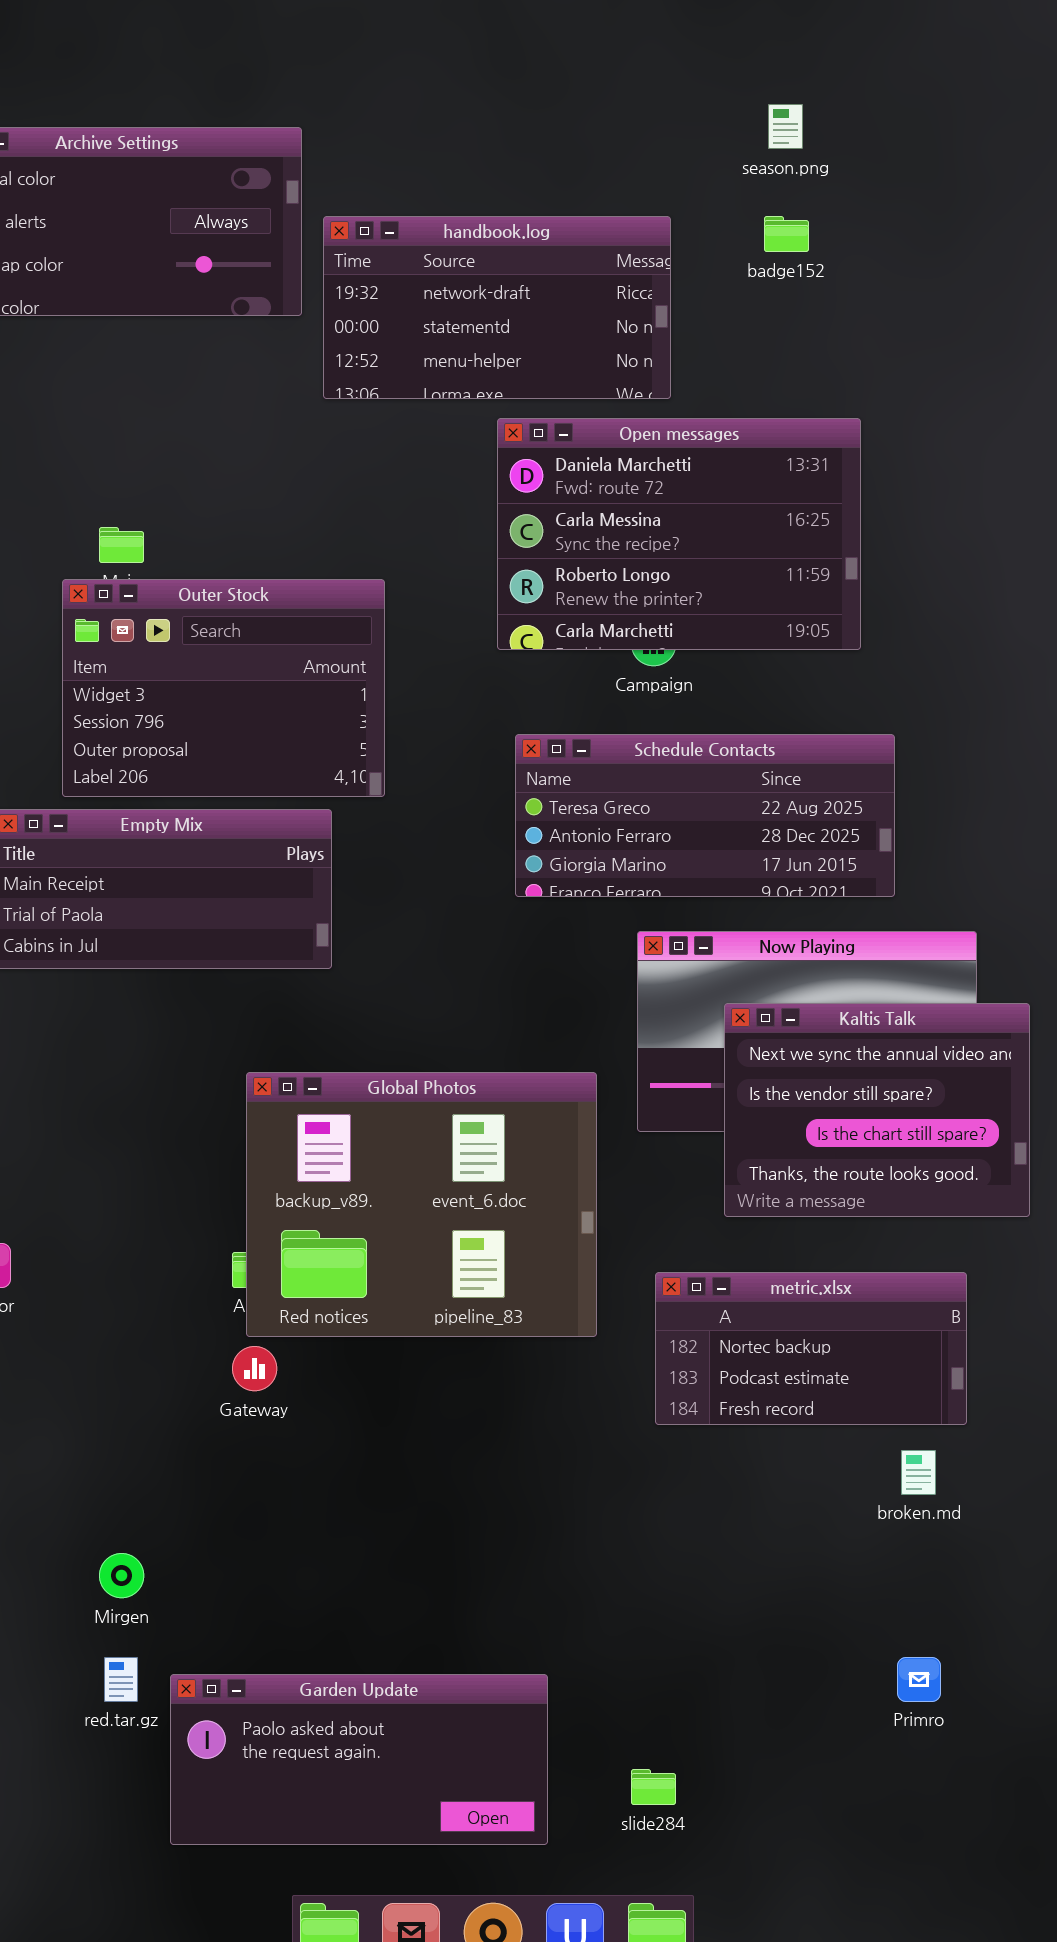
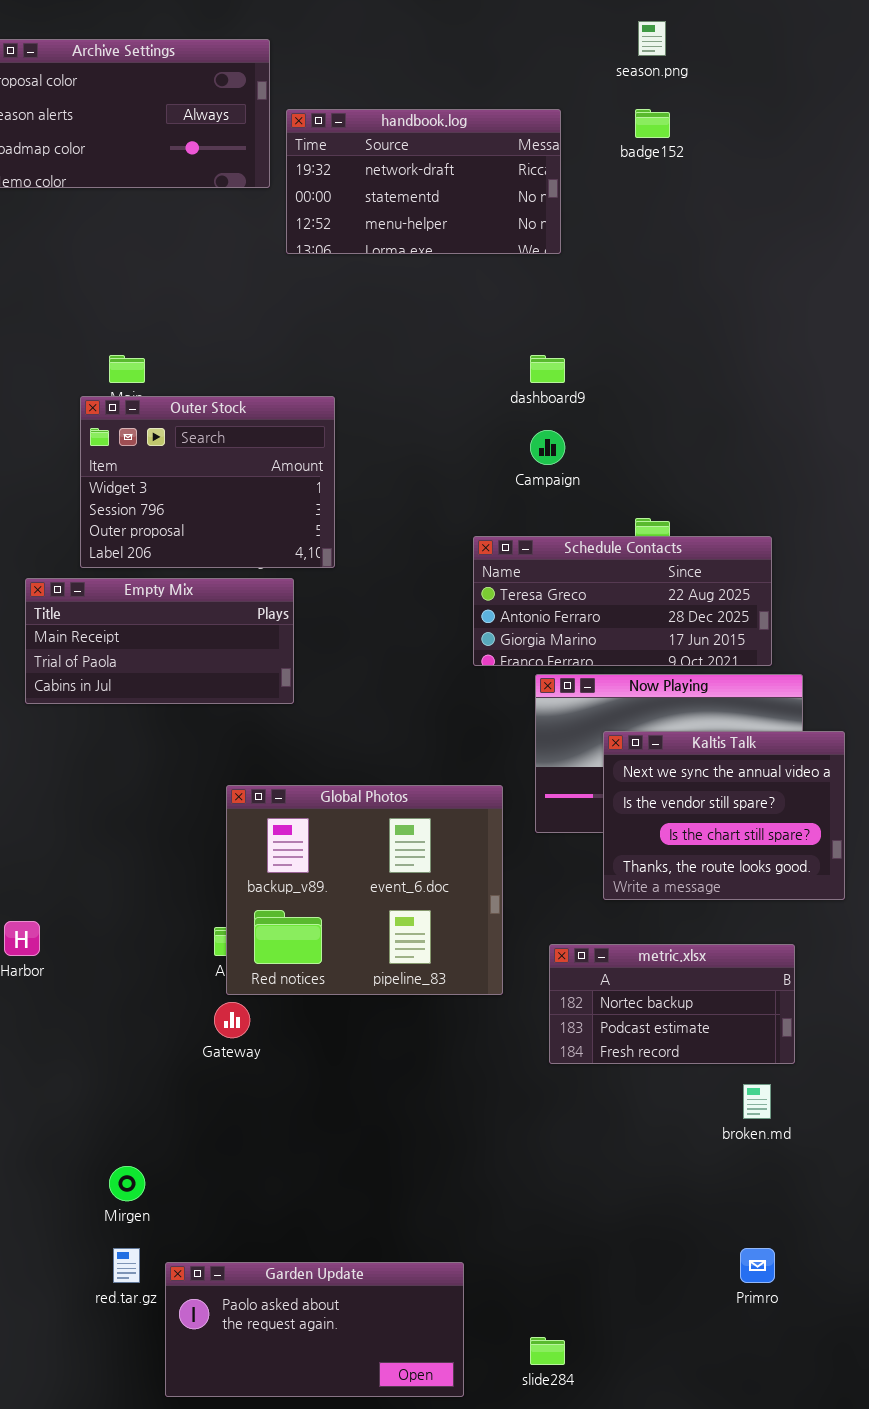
Open messages: [497,418,861,650] -> none, closed
Schedule Contacts: [515,734,895,897] -> [473,536,772,666], moved

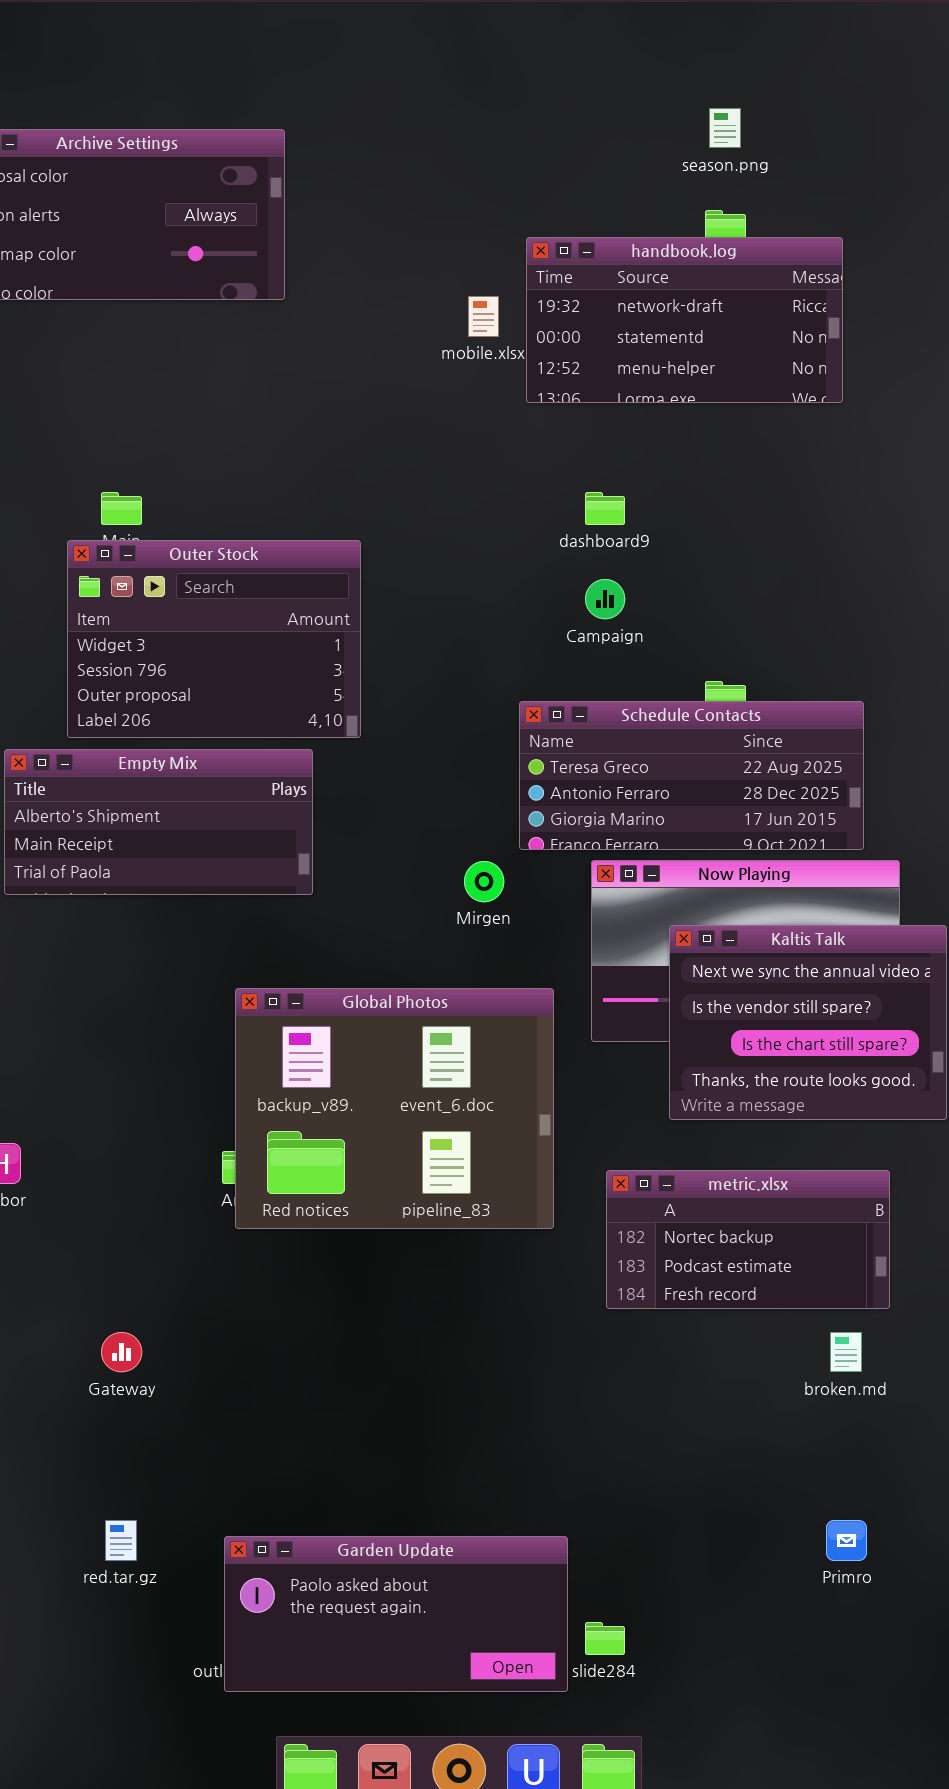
handbook.log: [286,109,561,254] -> [526,237,843,403], moved
Empty Mix: [25,578,294,704] -> [4,749,313,895], scrolled up 1 row
Gateway: [214,1002,250,1038] -> [101,1332,142,1372], moved
Mirgen: [109,1166,145,1201] -> [464,861,504,902], moved
Garden Update: [165,1262,464,1397] -> [224,1536,568,1692], moved

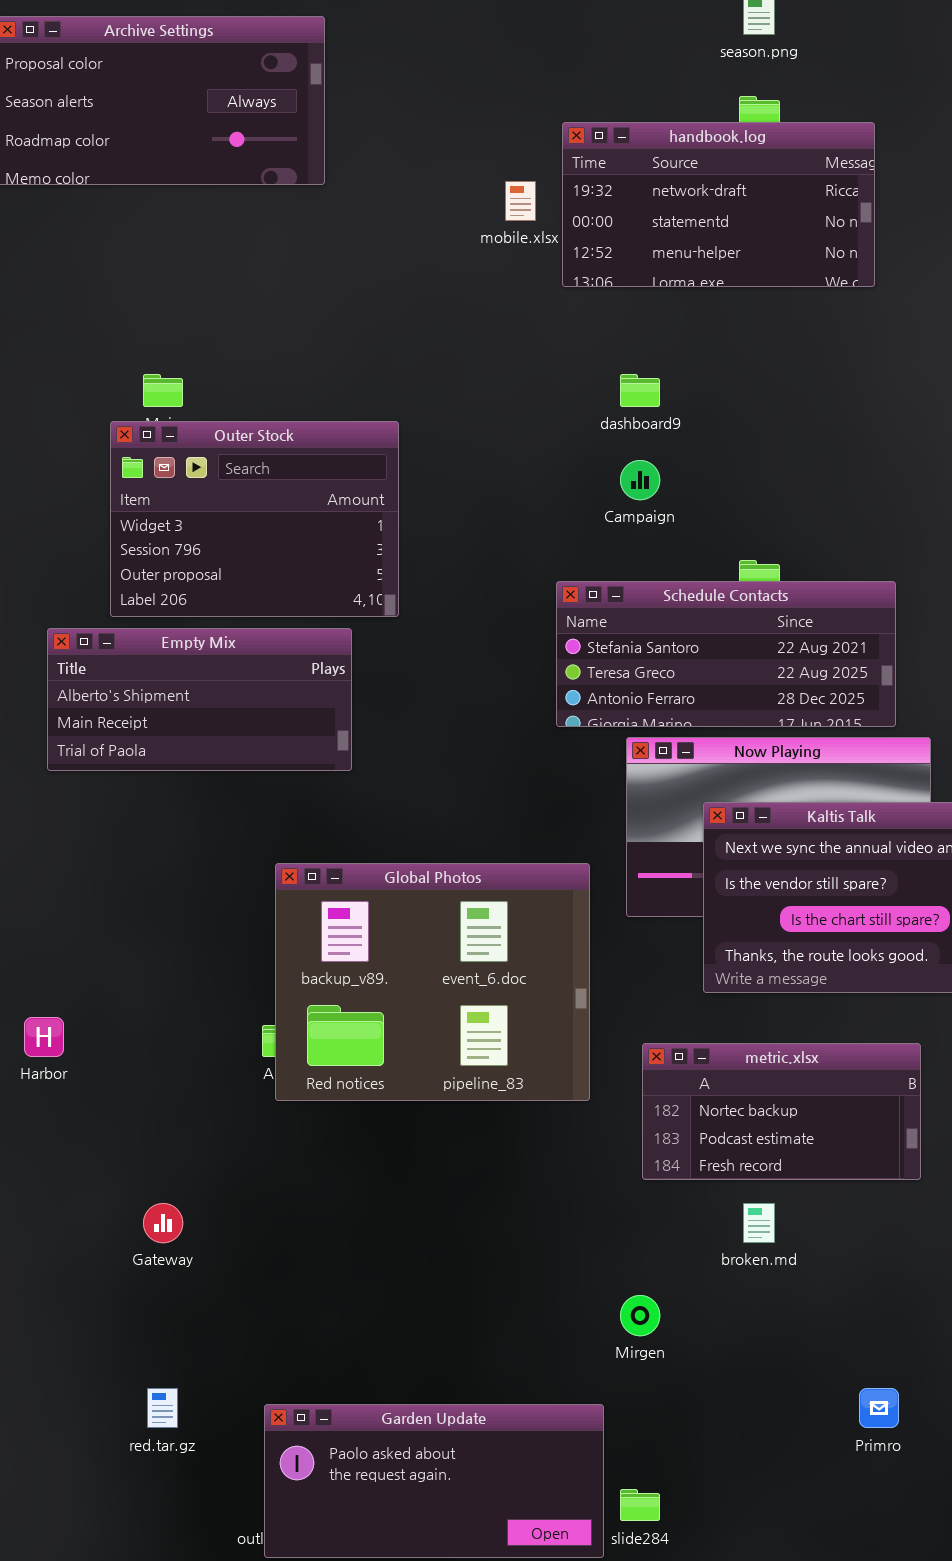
Schedule Contacts: [519,701,864,850] -> [556,581,896,727], scrolled up 1 row
Mirgen: [464,861,504,902] -> [620,1295,660,1336], moved
broken.md: [830,1332,862,1372] -> [743,1203,775,1243], moved

